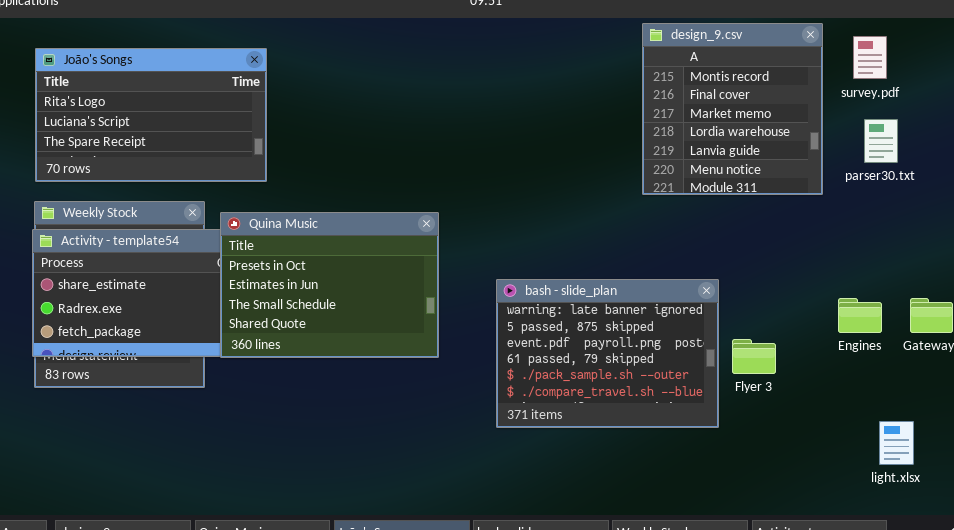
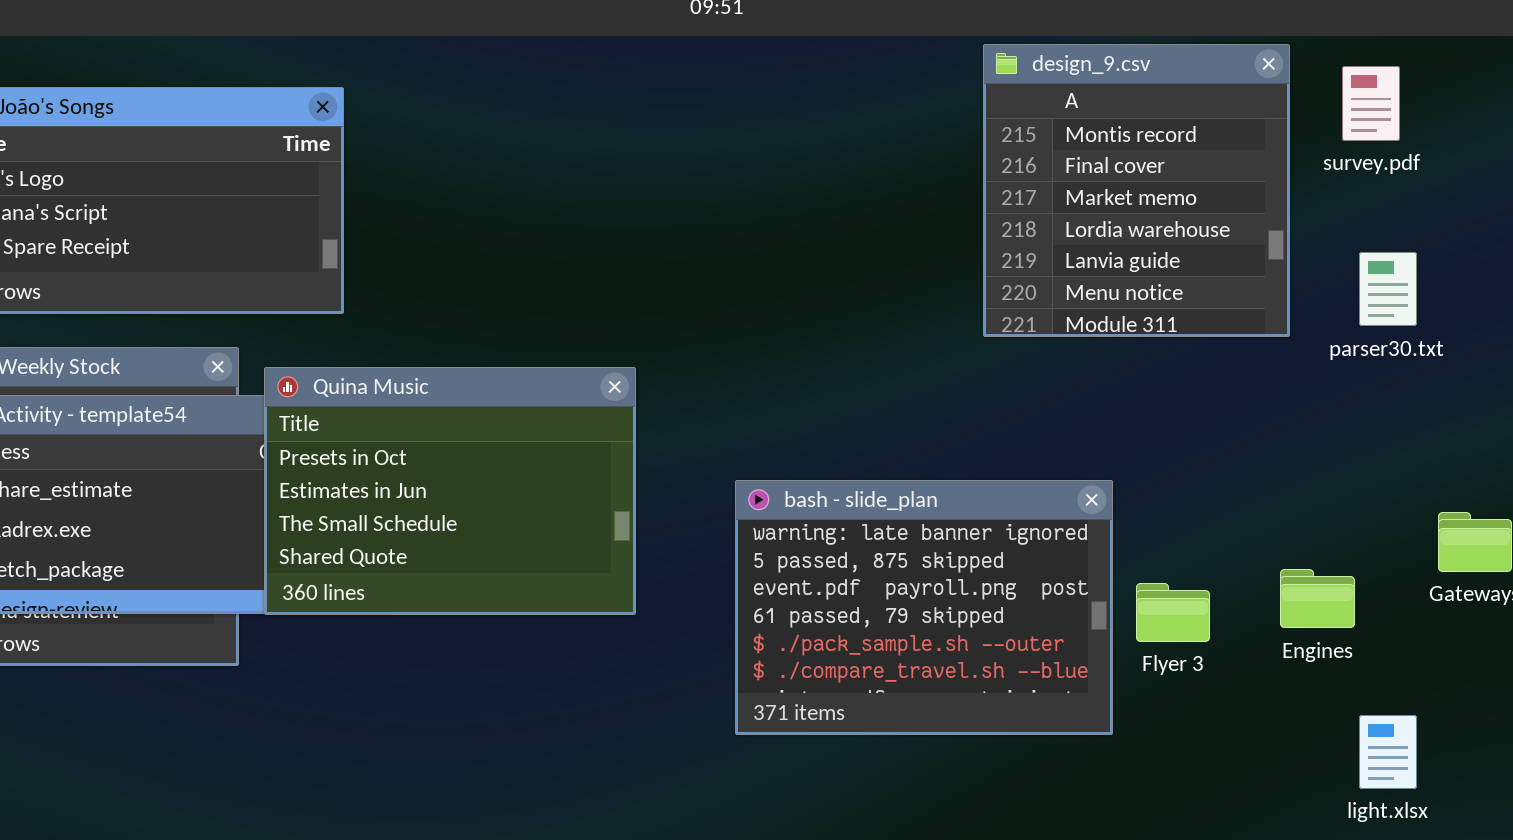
parser30.txt: [864,119,898,163] -> [1359,252,1417,326], moved
Engines: [838,298,882,333] -> [1280,569,1355,628], moved
light.xlsx: [879,421,914,465] -> [1359,715,1417,789], moved

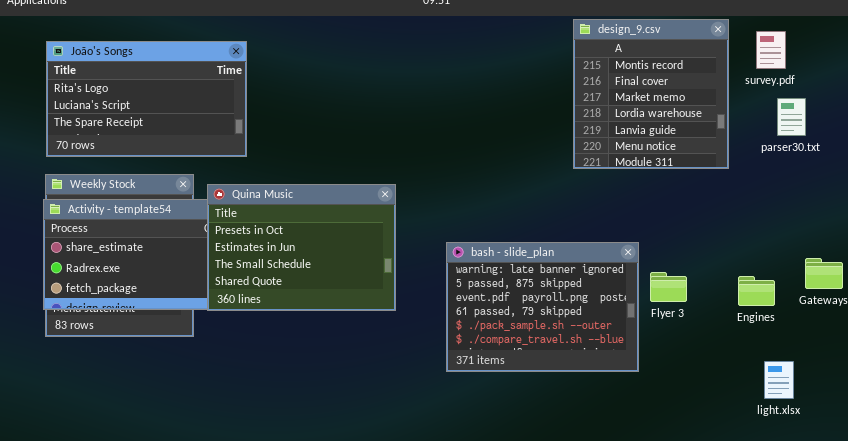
parser30.txt: [1359,252,1417,326] -> [777,98,806,136], moved
Engines: [1280,569,1355,628] -> [738,276,775,306], moved
Flyer 3: [1136,583,1210,642] -> [650,272,687,302], moved

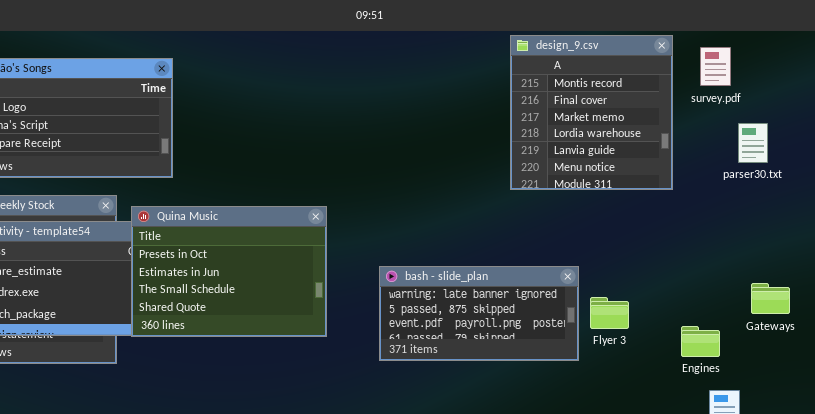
parser30.txt: [777,98,806,136] -> [738,123,768,163], moved
bash - slide_plan: [446,242,639,372] -> [379,266,579,361], resized
Engines: [738,276,775,306] -> [681,326,720,357], moved

